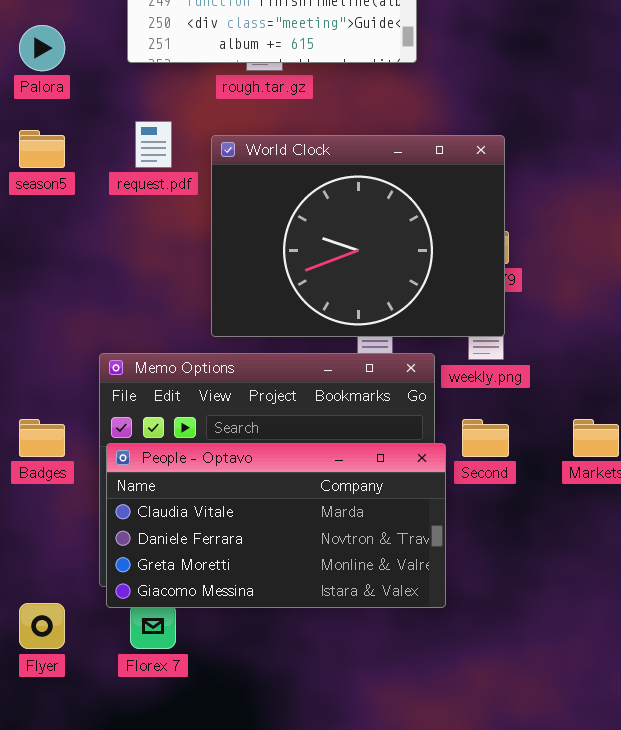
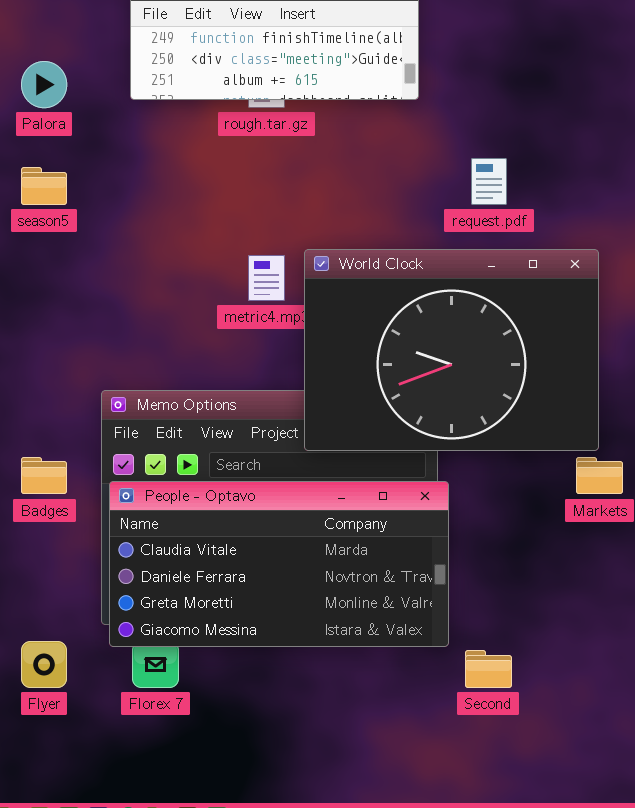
request.pdf: [135,121,172,168] -> [471,158,507,205], moved
World Clock: [211,135,505,337] -> [304,249,599,451], moved
Second: [462,419,509,457] -> [465,650,512,688], moved

